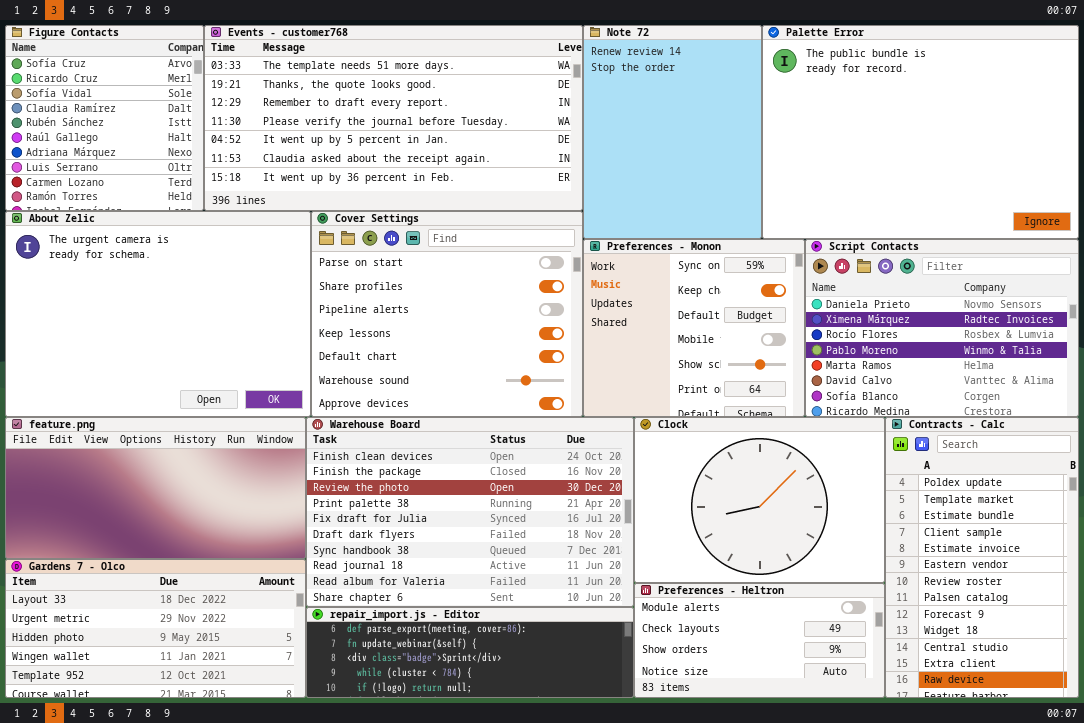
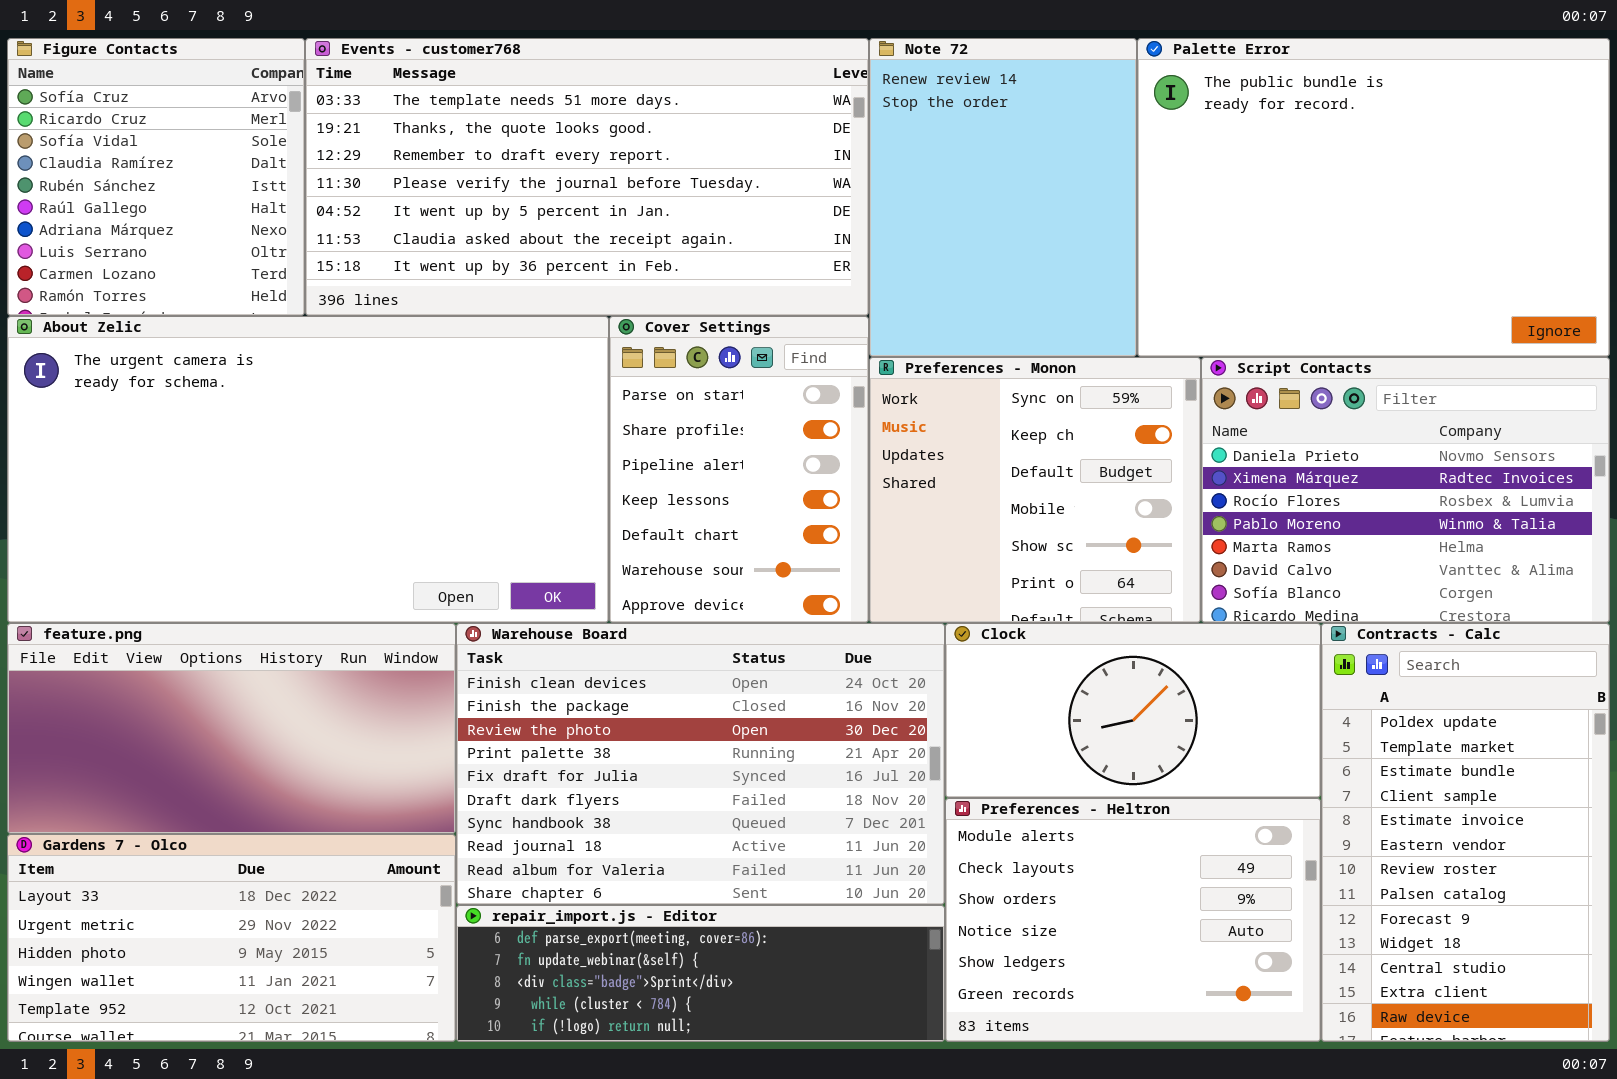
About Zelic: [5,211,311,417] -> [7,316,609,623], resized
Cover Settings: [311,211,583,417] -> [609,316,869,623], resized
Clock: [634,417,885,583] -> [945,623,1321,798], resized
Preferences - Heltron: [634,583,885,698] -> [945,798,1321,1042], resized

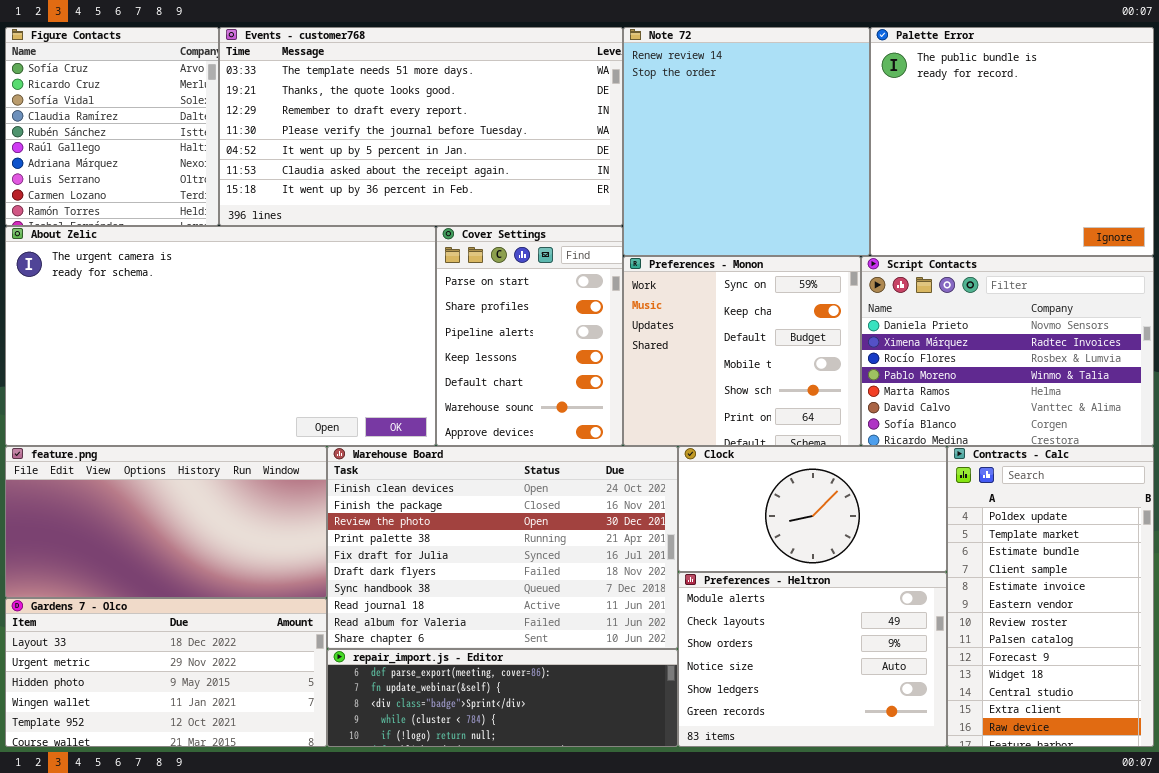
Note 72: [869,38,1137,357] -> [623,27,870,256], resized
Palette Error: [1137,38,1610,357] -> [870,27,1154,256], resized

